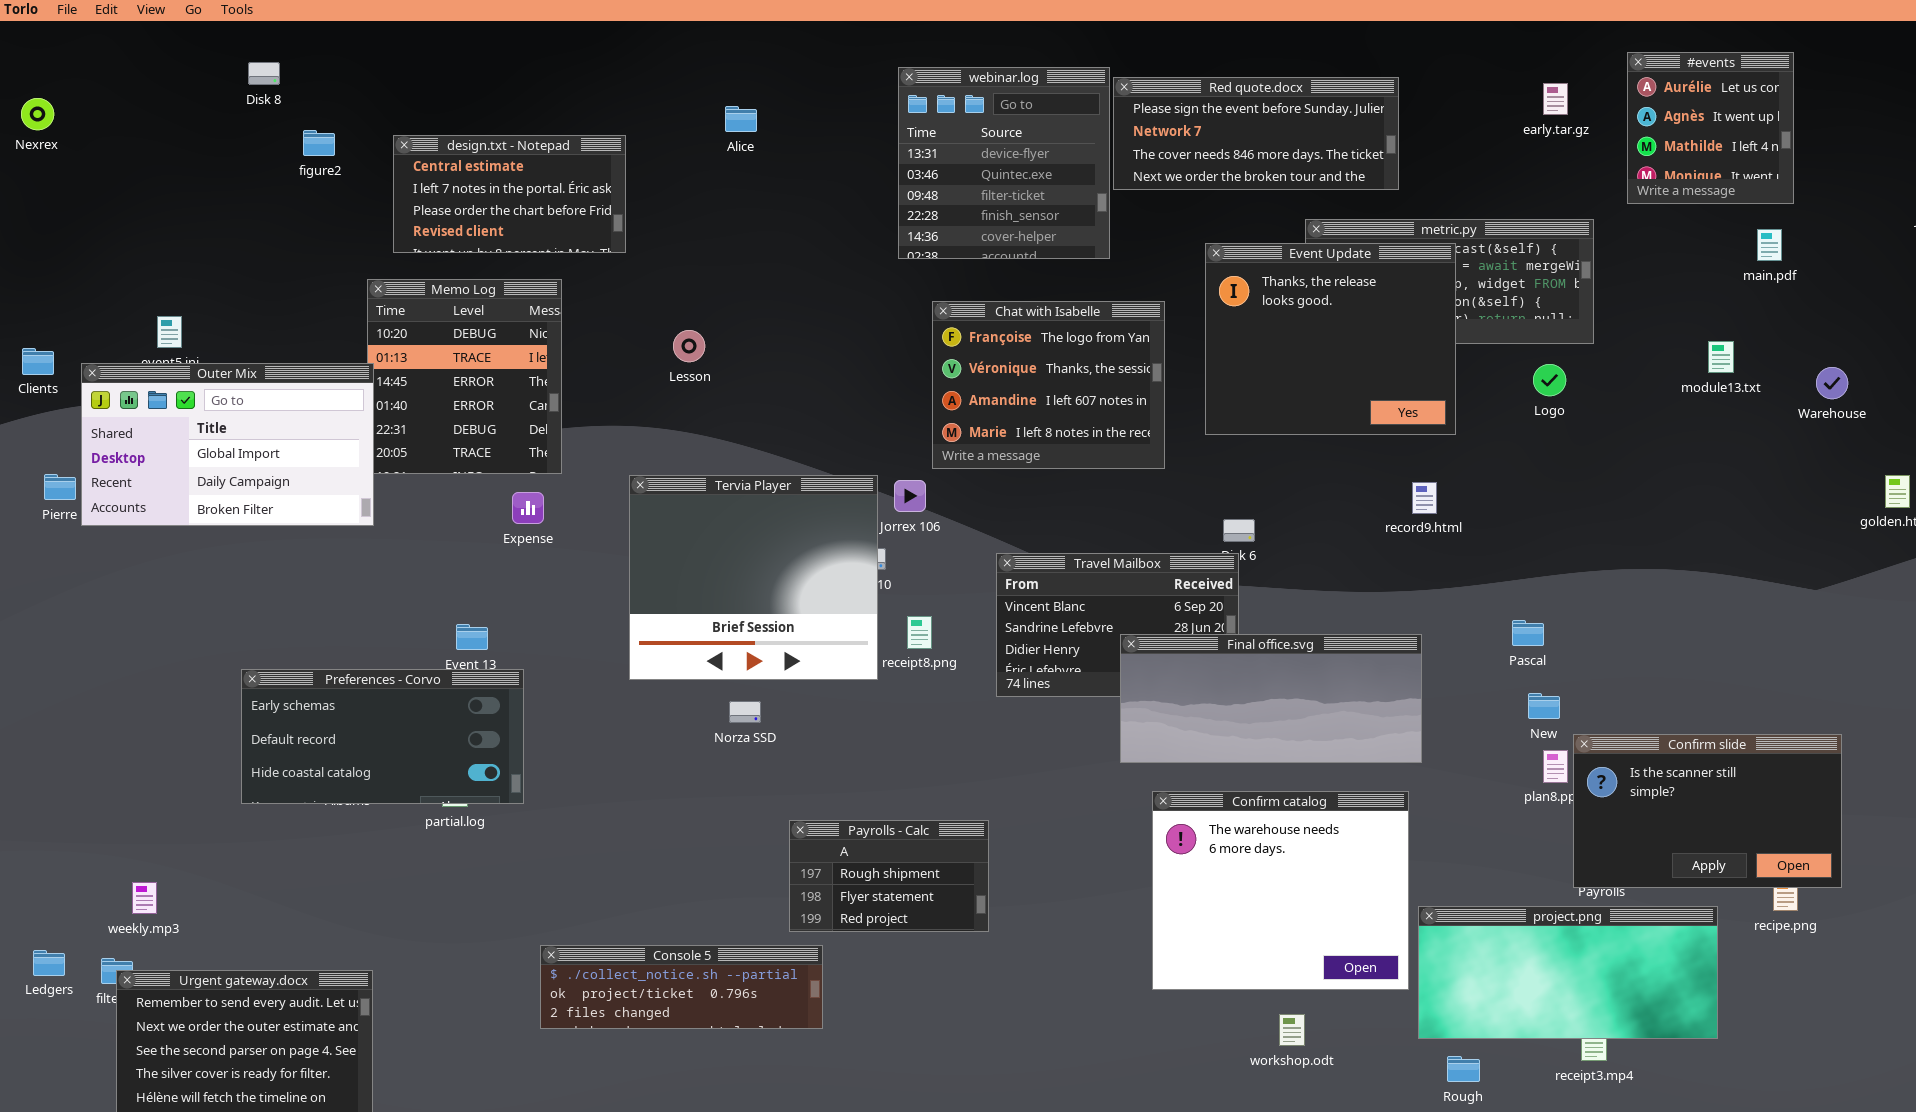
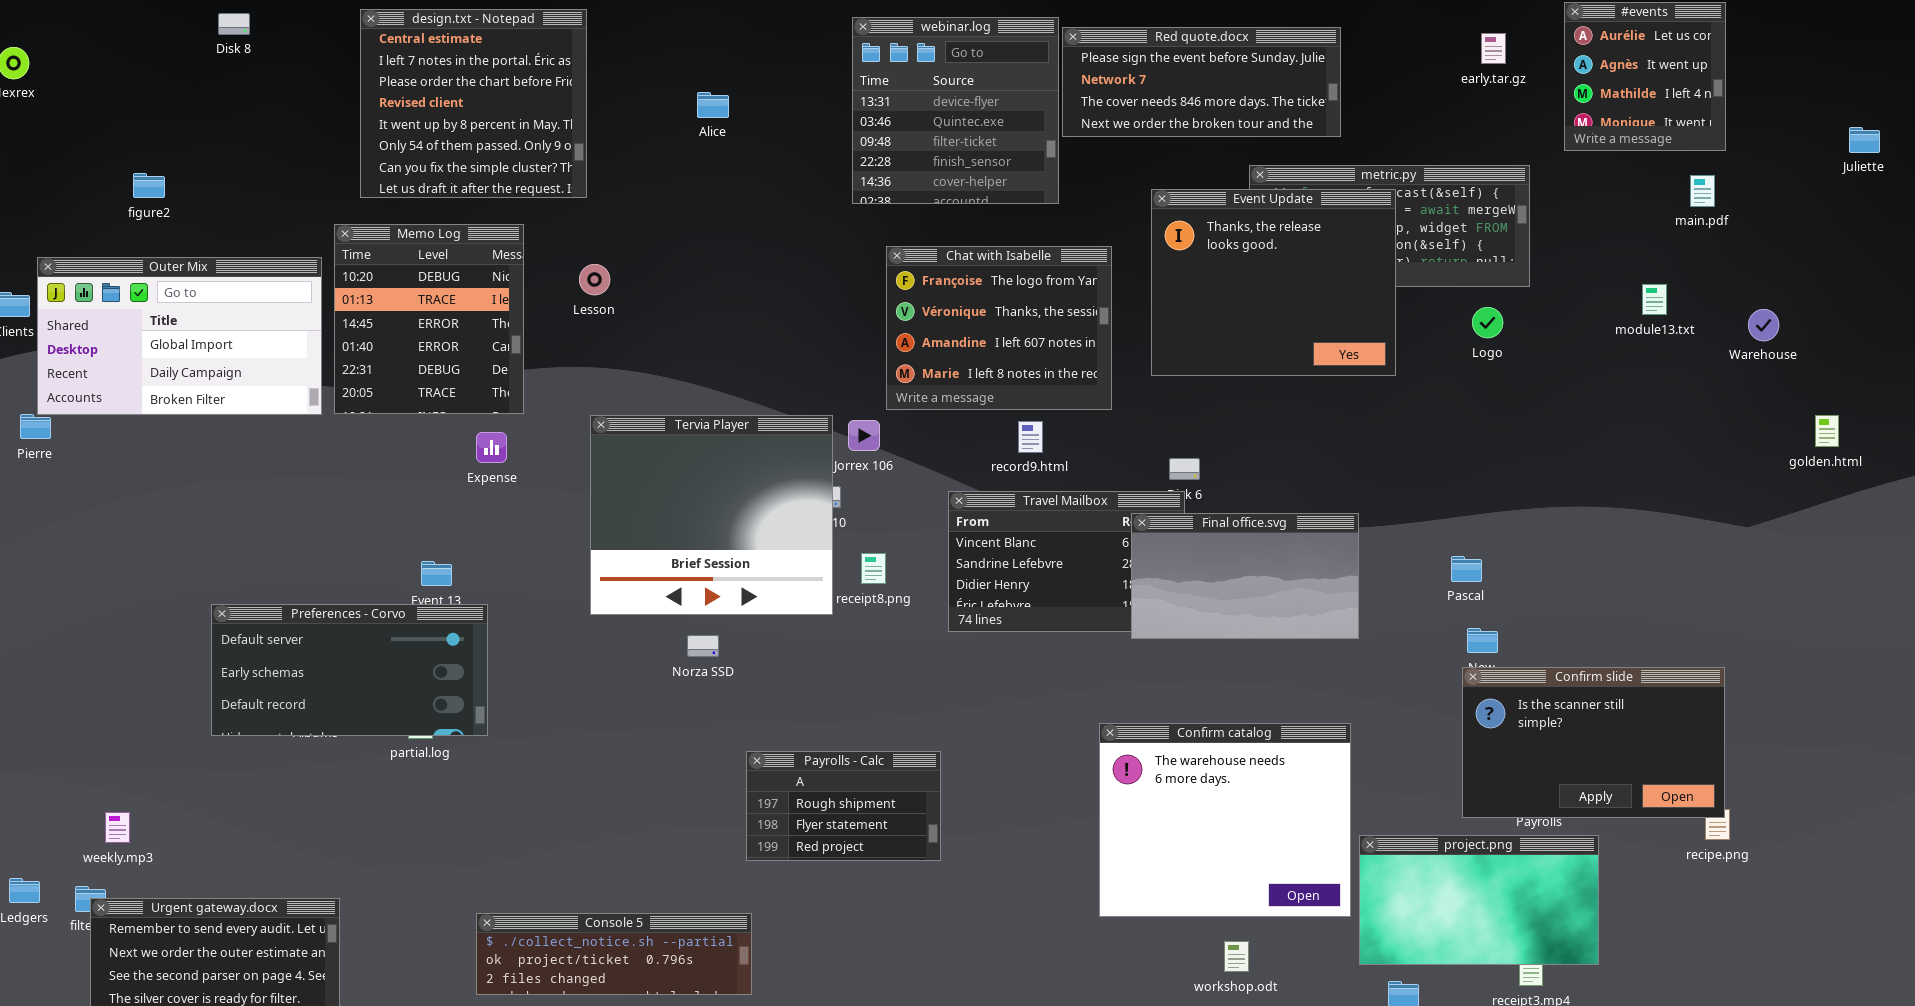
Alice: [725,106,757,132] -> [697,92,729,118], moved
figure2: [303,130,335,156] -> [133,173,165,198], moved
design.txt - Notepad: [393,135,626,253] -> [360,9,587,198], resized
Lesson: [673,330,705,362] -> [579,264,610,295], moved
Outer Mix: [81,363,374,526] -> [37,257,322,415], moved
record9.html: [1412,482,1437,514] -> [1018,421,1043,453], moved
Final office.svg: [1120,634,1422,763] -> [1131,513,1359,639], moved, resized
Preferences - Corvo: [241,669,524,804] -> [211,604,488,736], scrolled up 1 row
Confirm slide: [1573,734,1842,888] -> [1462,667,1725,818], moved
project.png: [1418,906,1718,1039] -> [1359,835,1599,965], resized
Console 5: [540,945,823,1029] -> [476,913,752,995], moved

